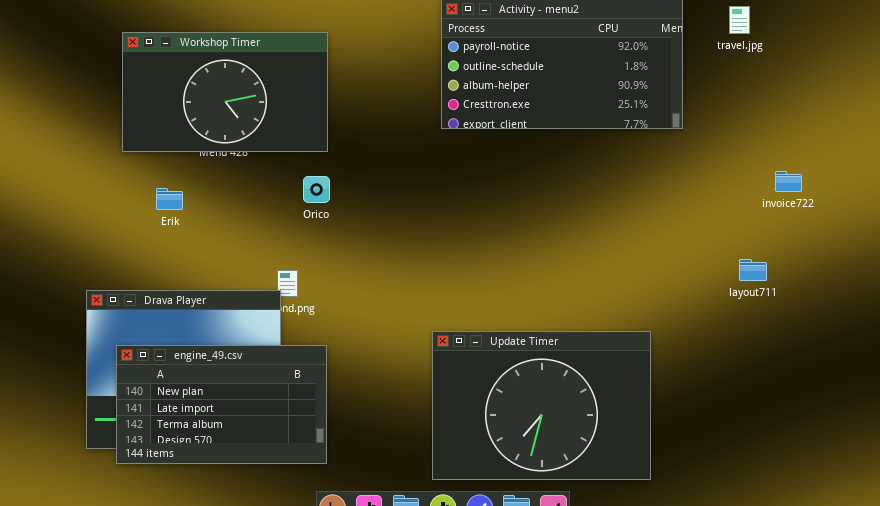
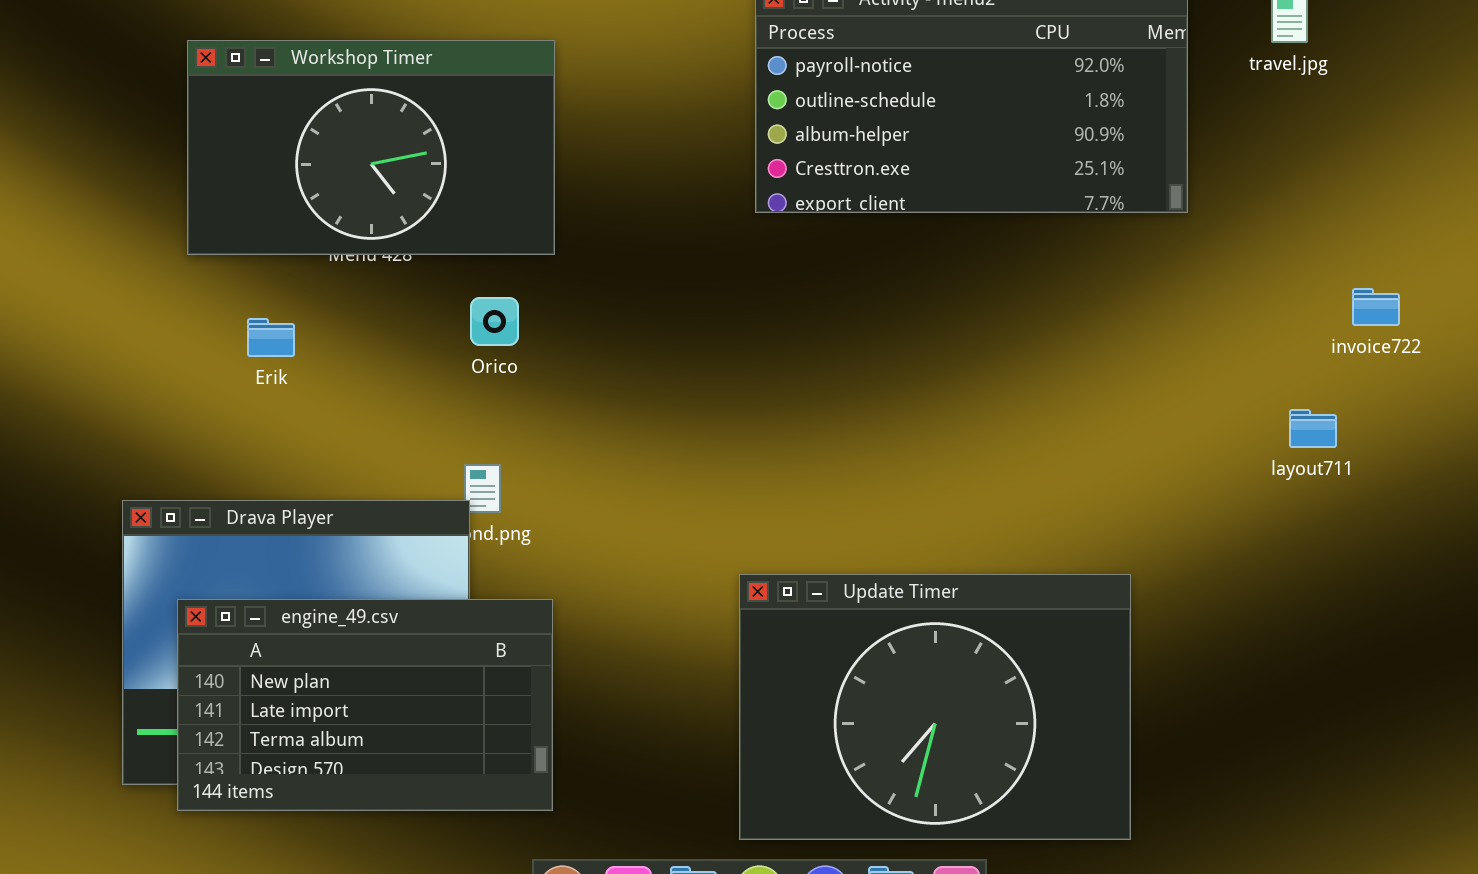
Orico: [303,176,330,203] -> [470,297,519,346], moved
layout711: [739,259,767,281] -> [1289,409,1337,448], moved

